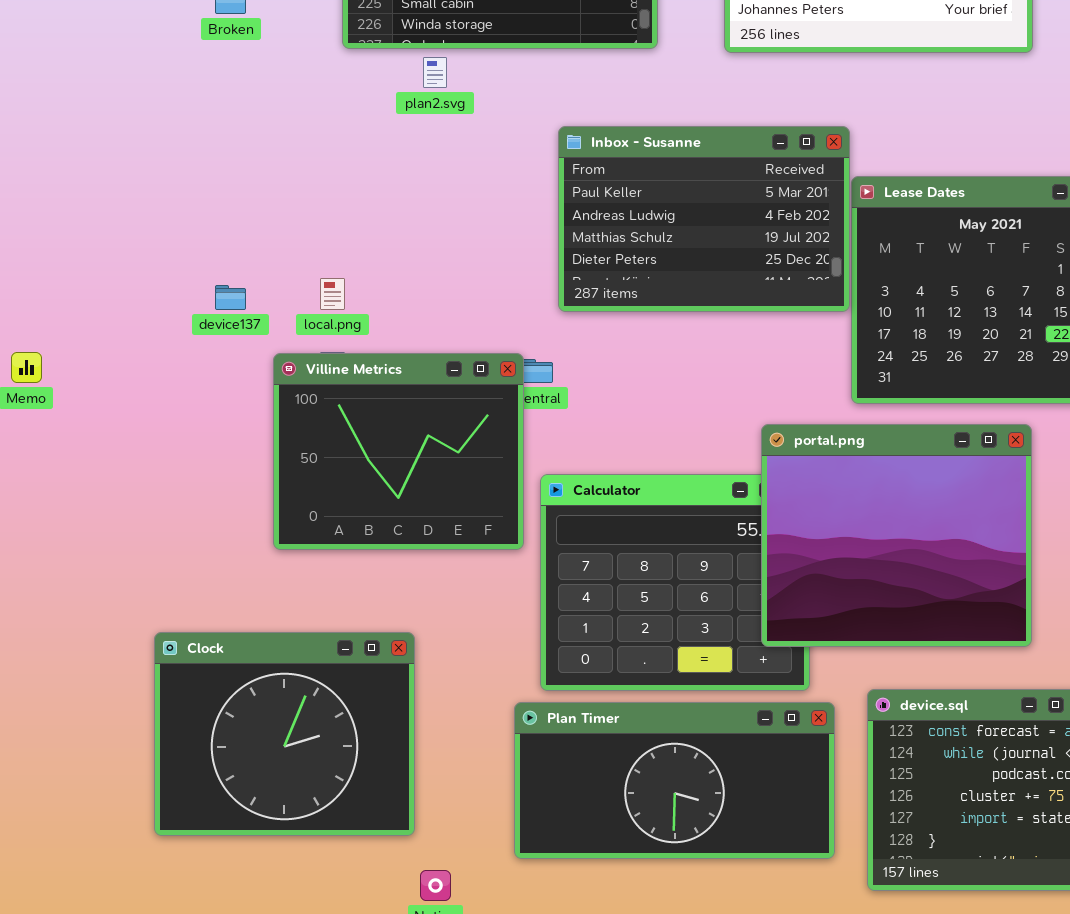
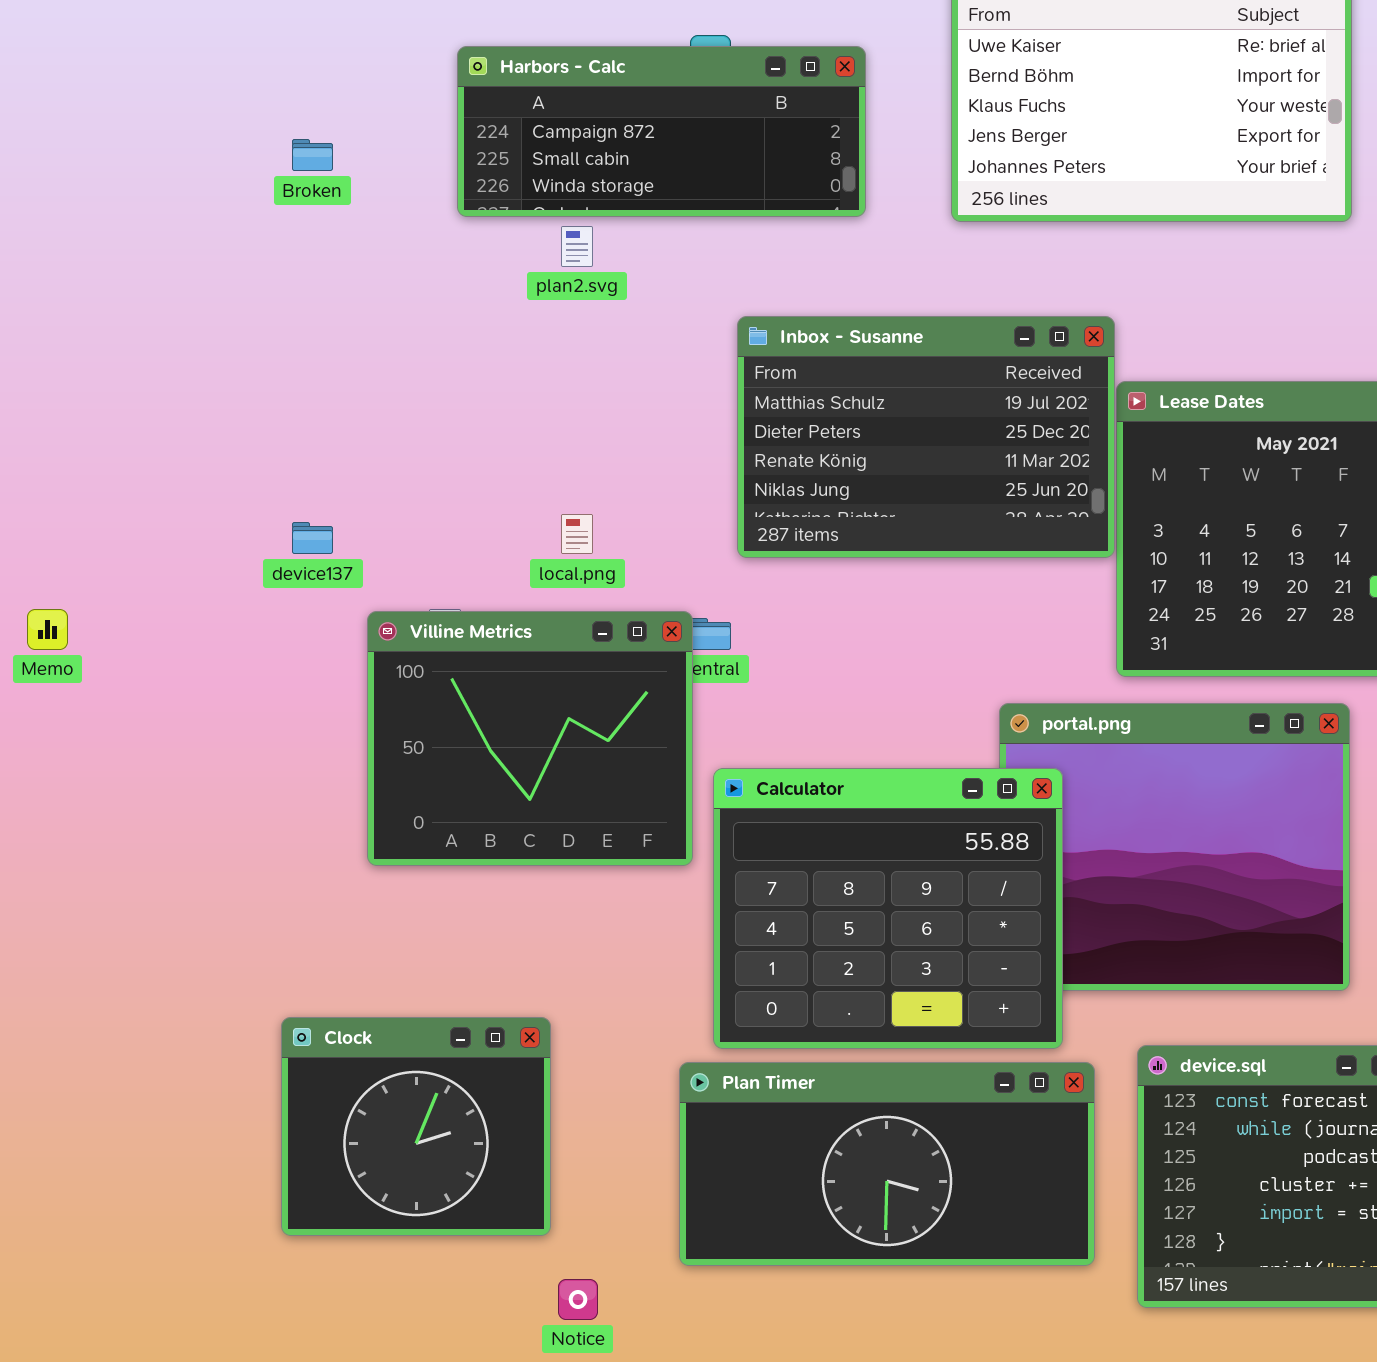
Inbox - Susanne: [558,126,850,312] -> [737,316,1115,558], scrolled down 2 rows
local.png: [320,278,345,310] -> [561,514,593,554], moved
Calculator: [540,474,810,691] -> [713,768,1063,1049], raised
Clock: [154,632,415,836] -> [281,1017,551,1236], resized

